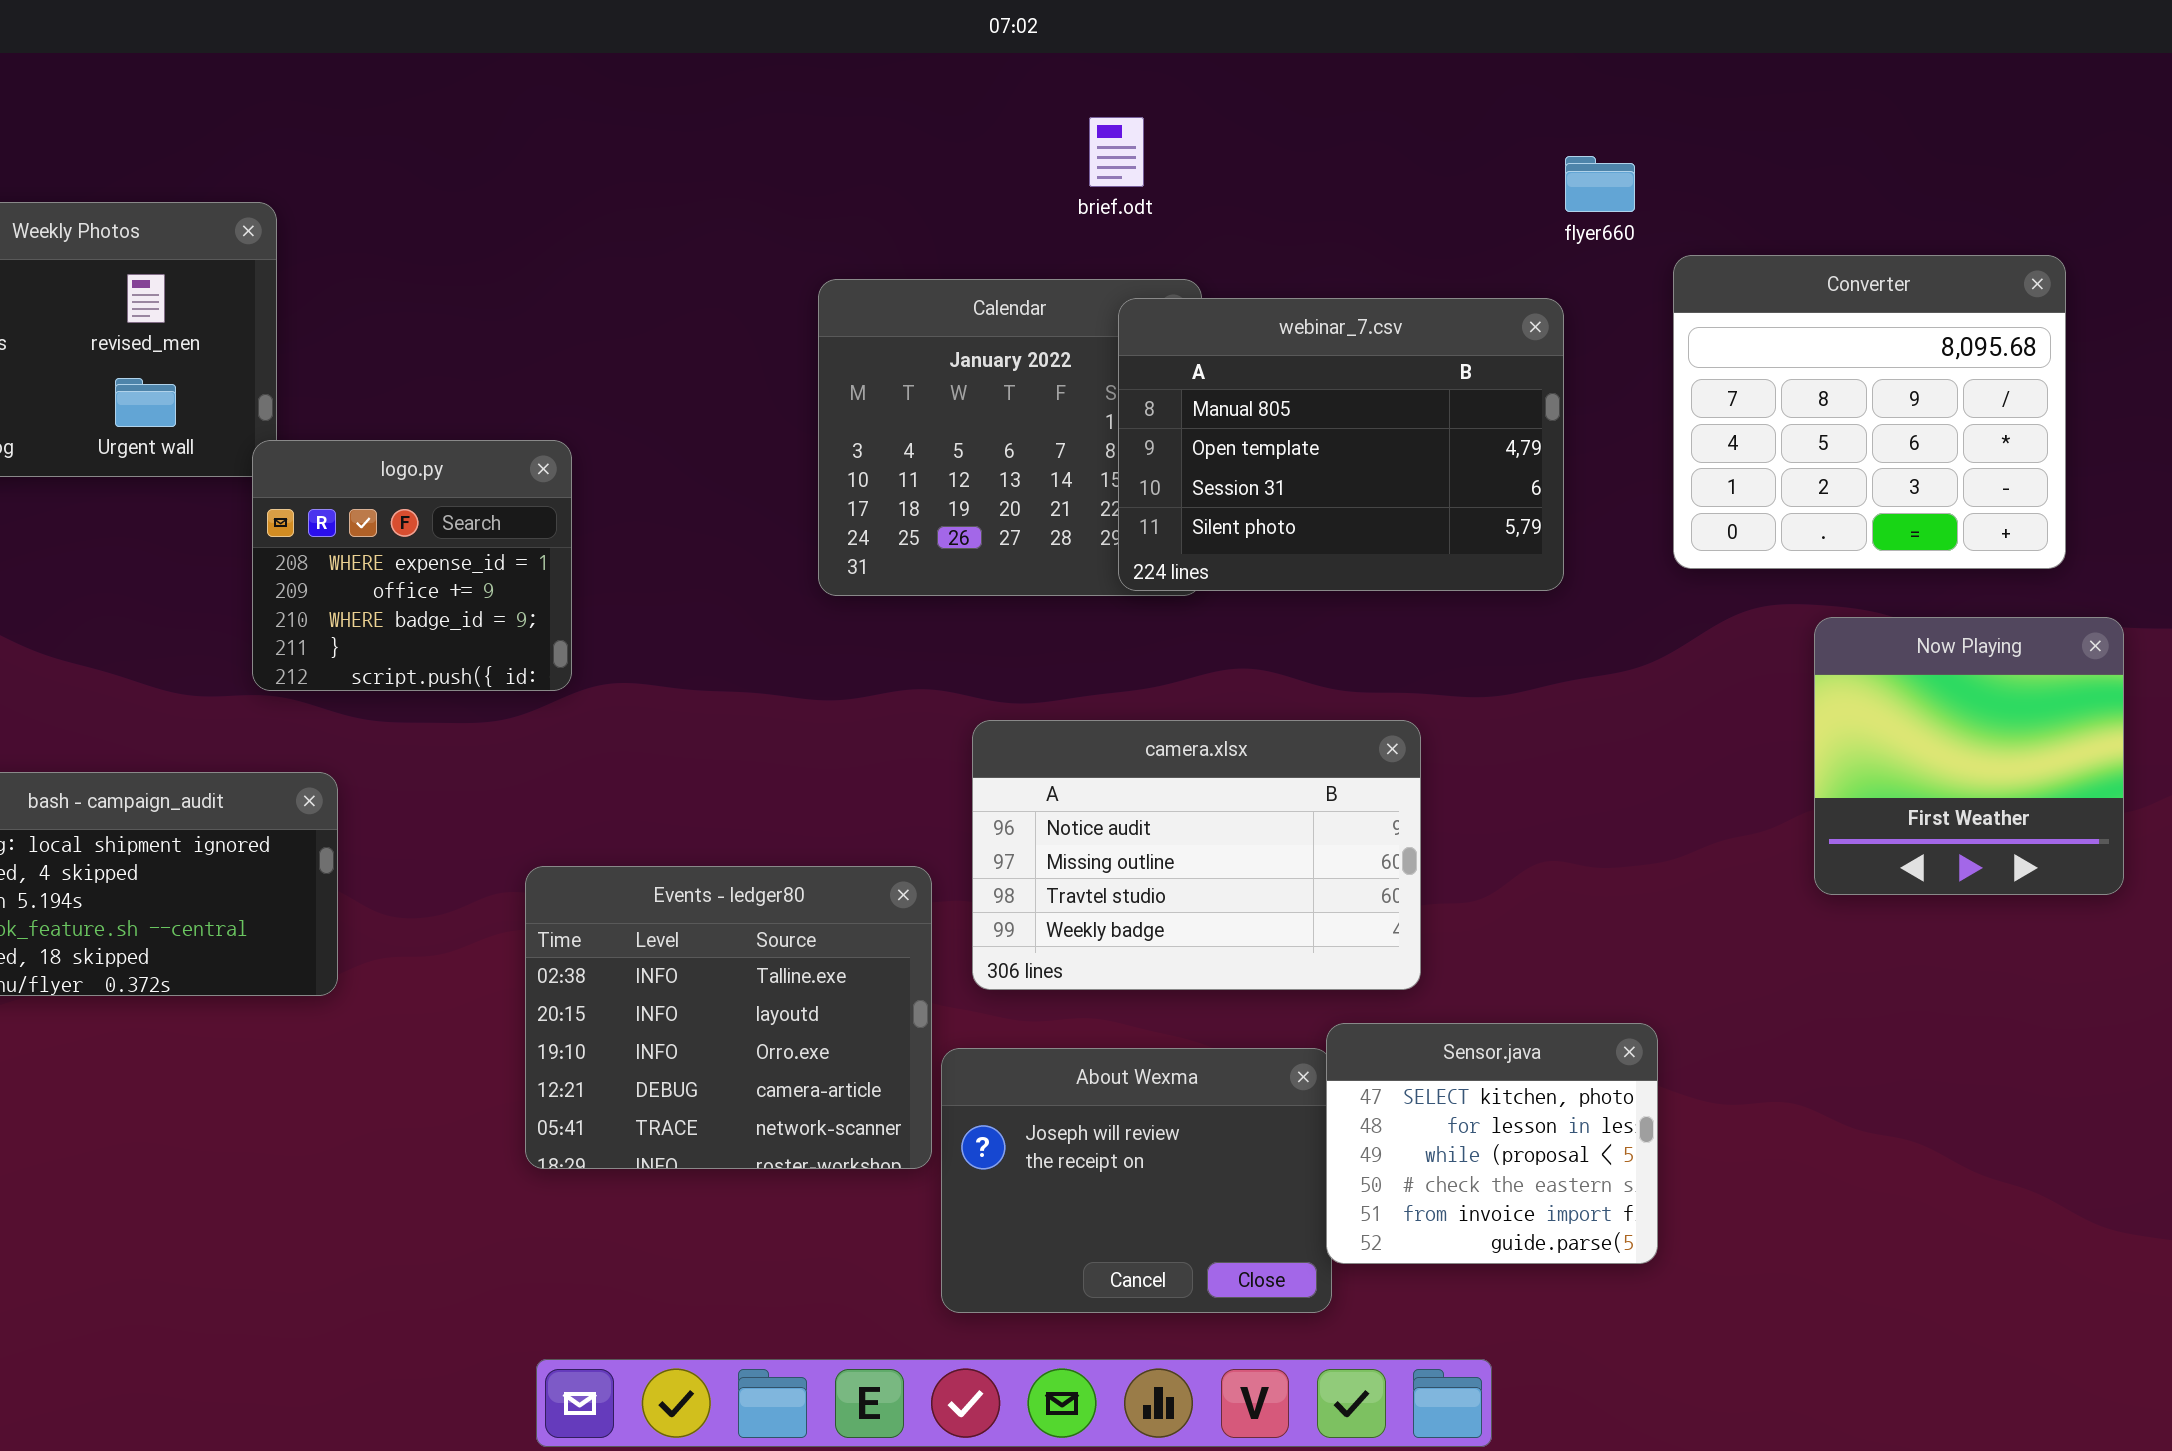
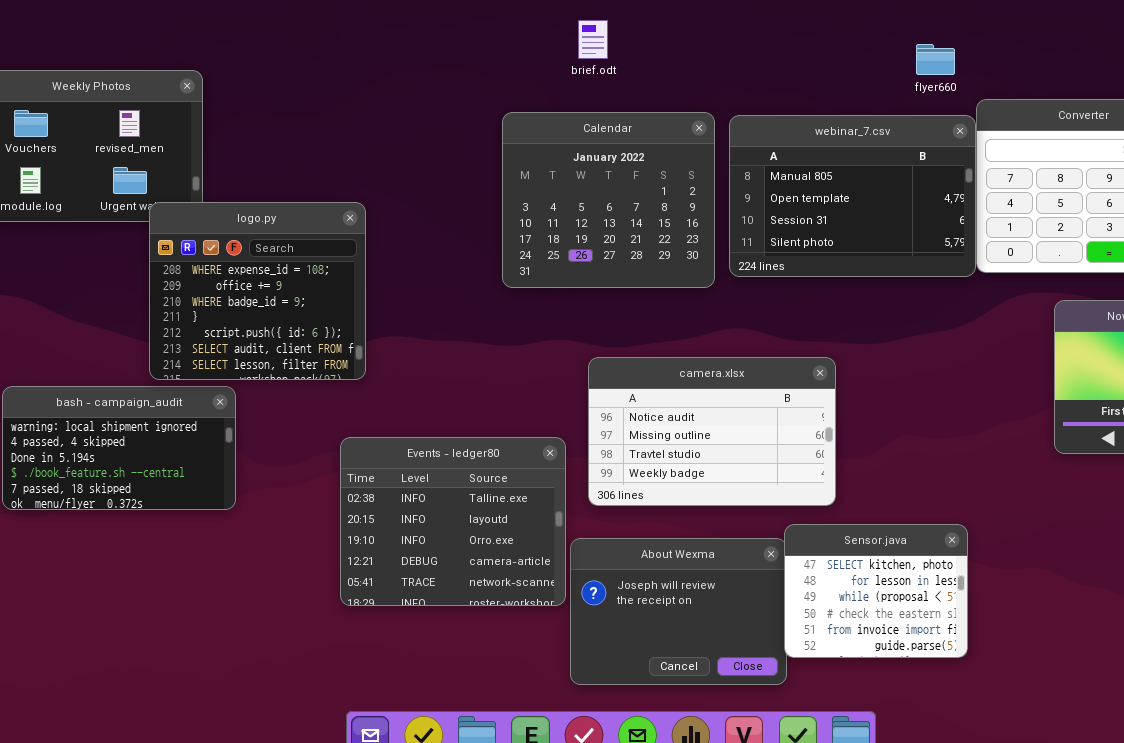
brief.odt: [1089,117,1144,187] -> [578,20,608,59], moved
webinar_7.csv: [1118,298,1564,591] -> [729,115,976,277], moved
logo.py: [252,440,572,691] -> [149,202,366,380], resized

